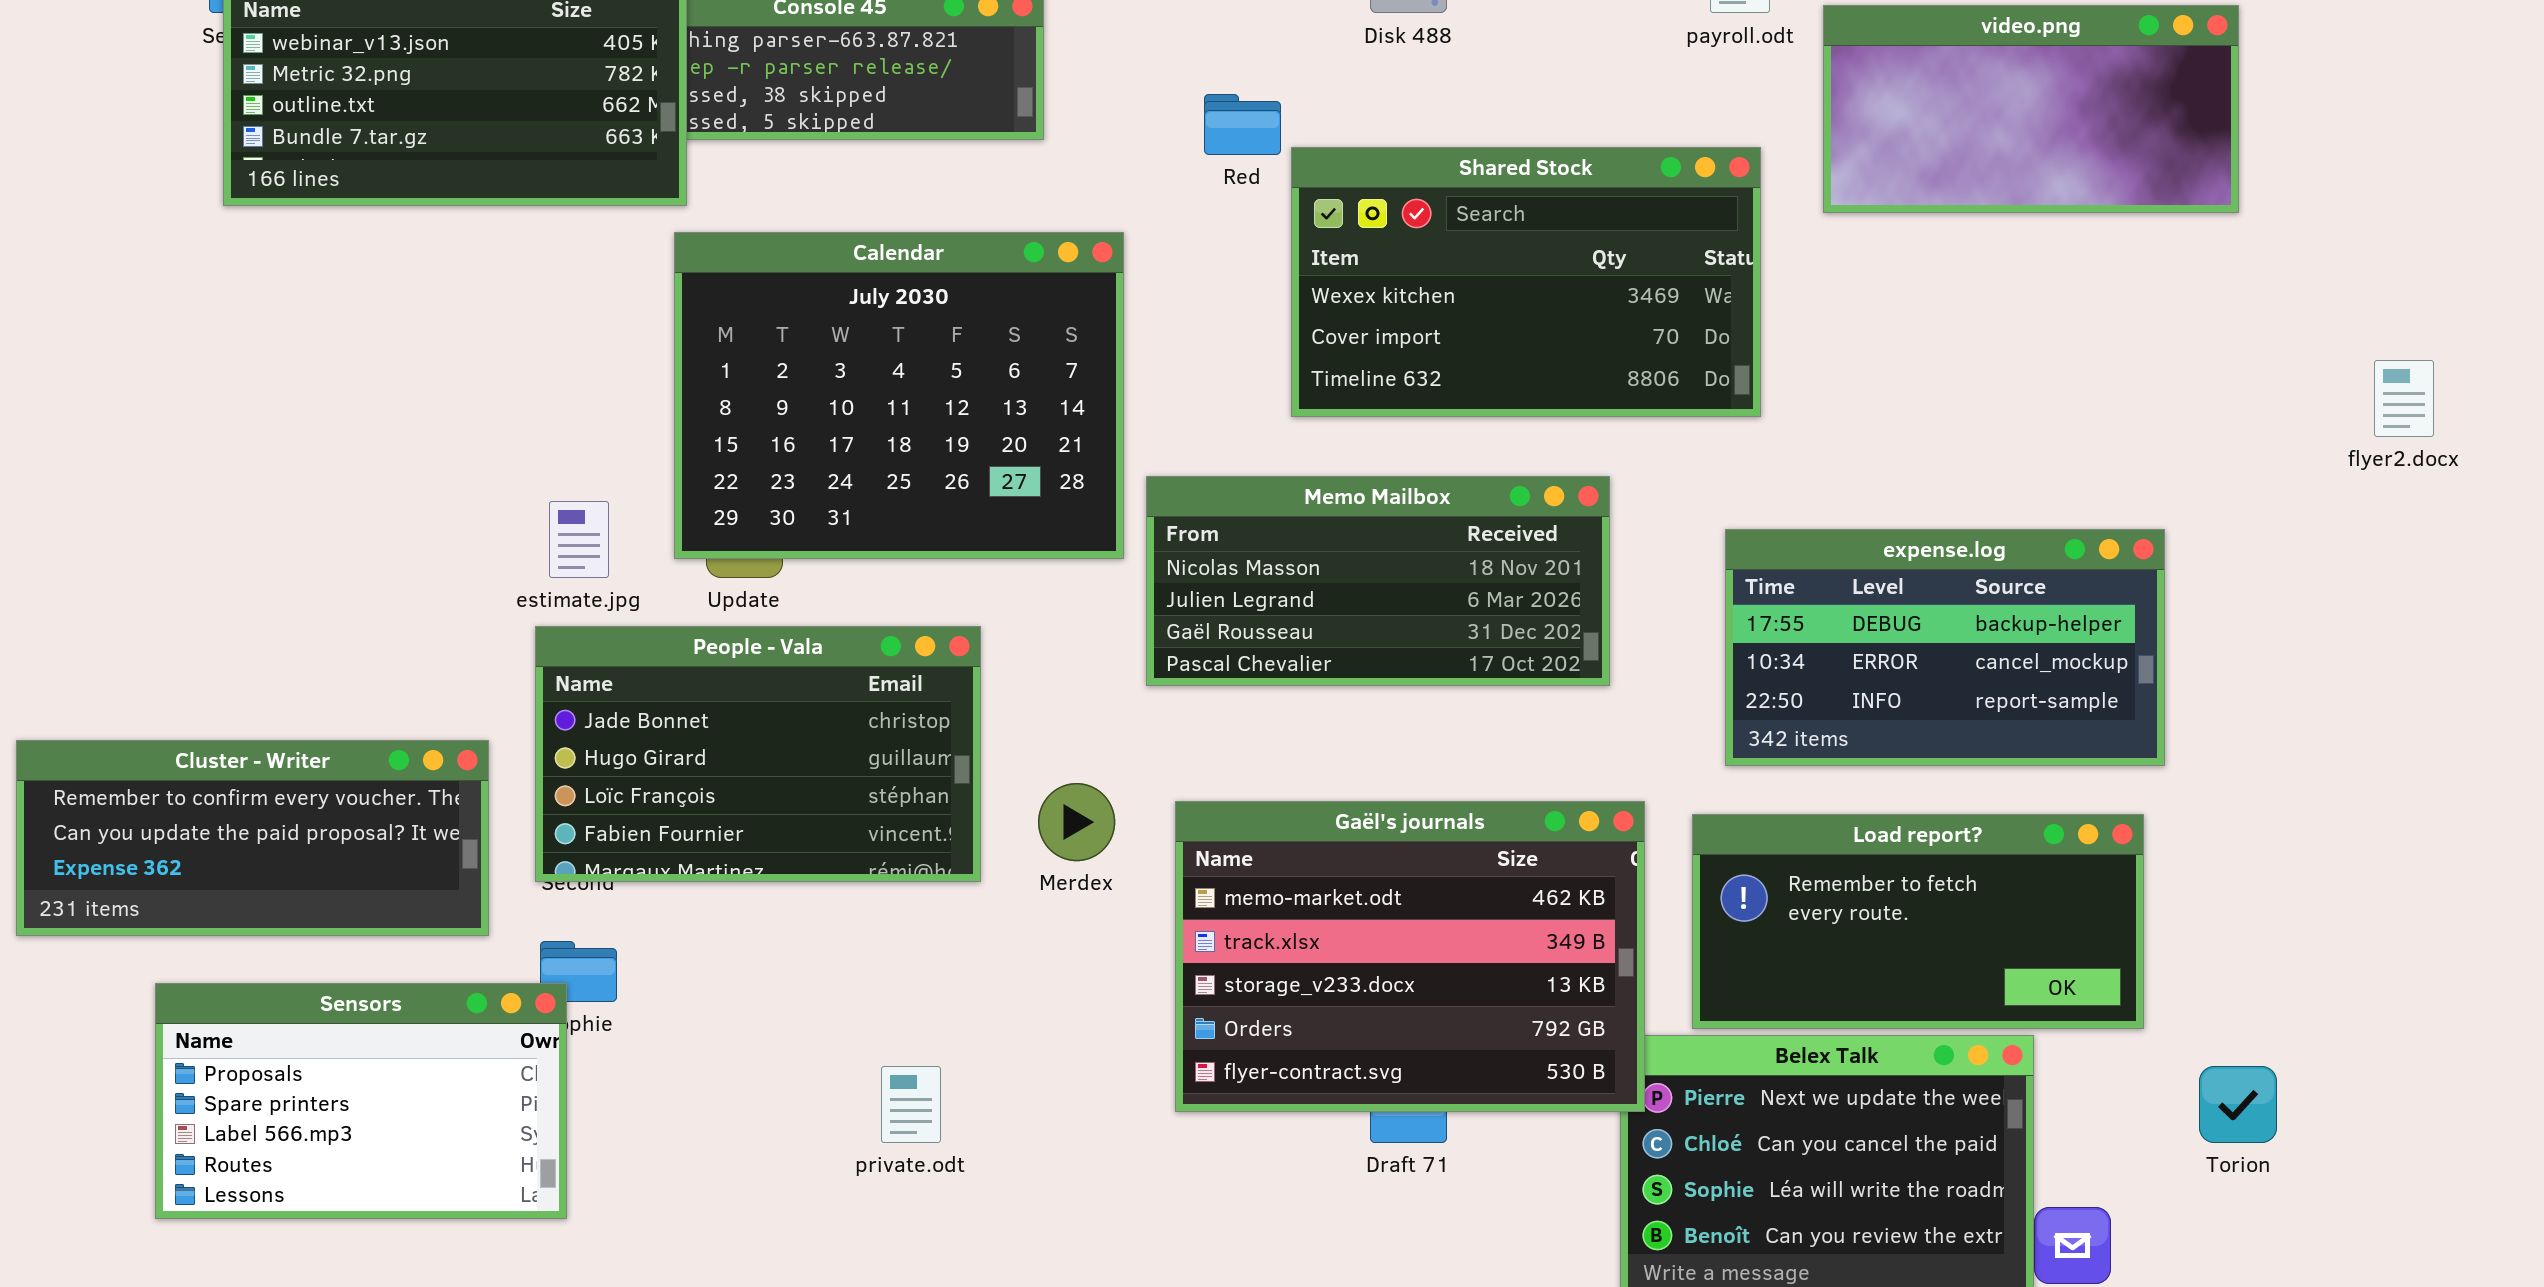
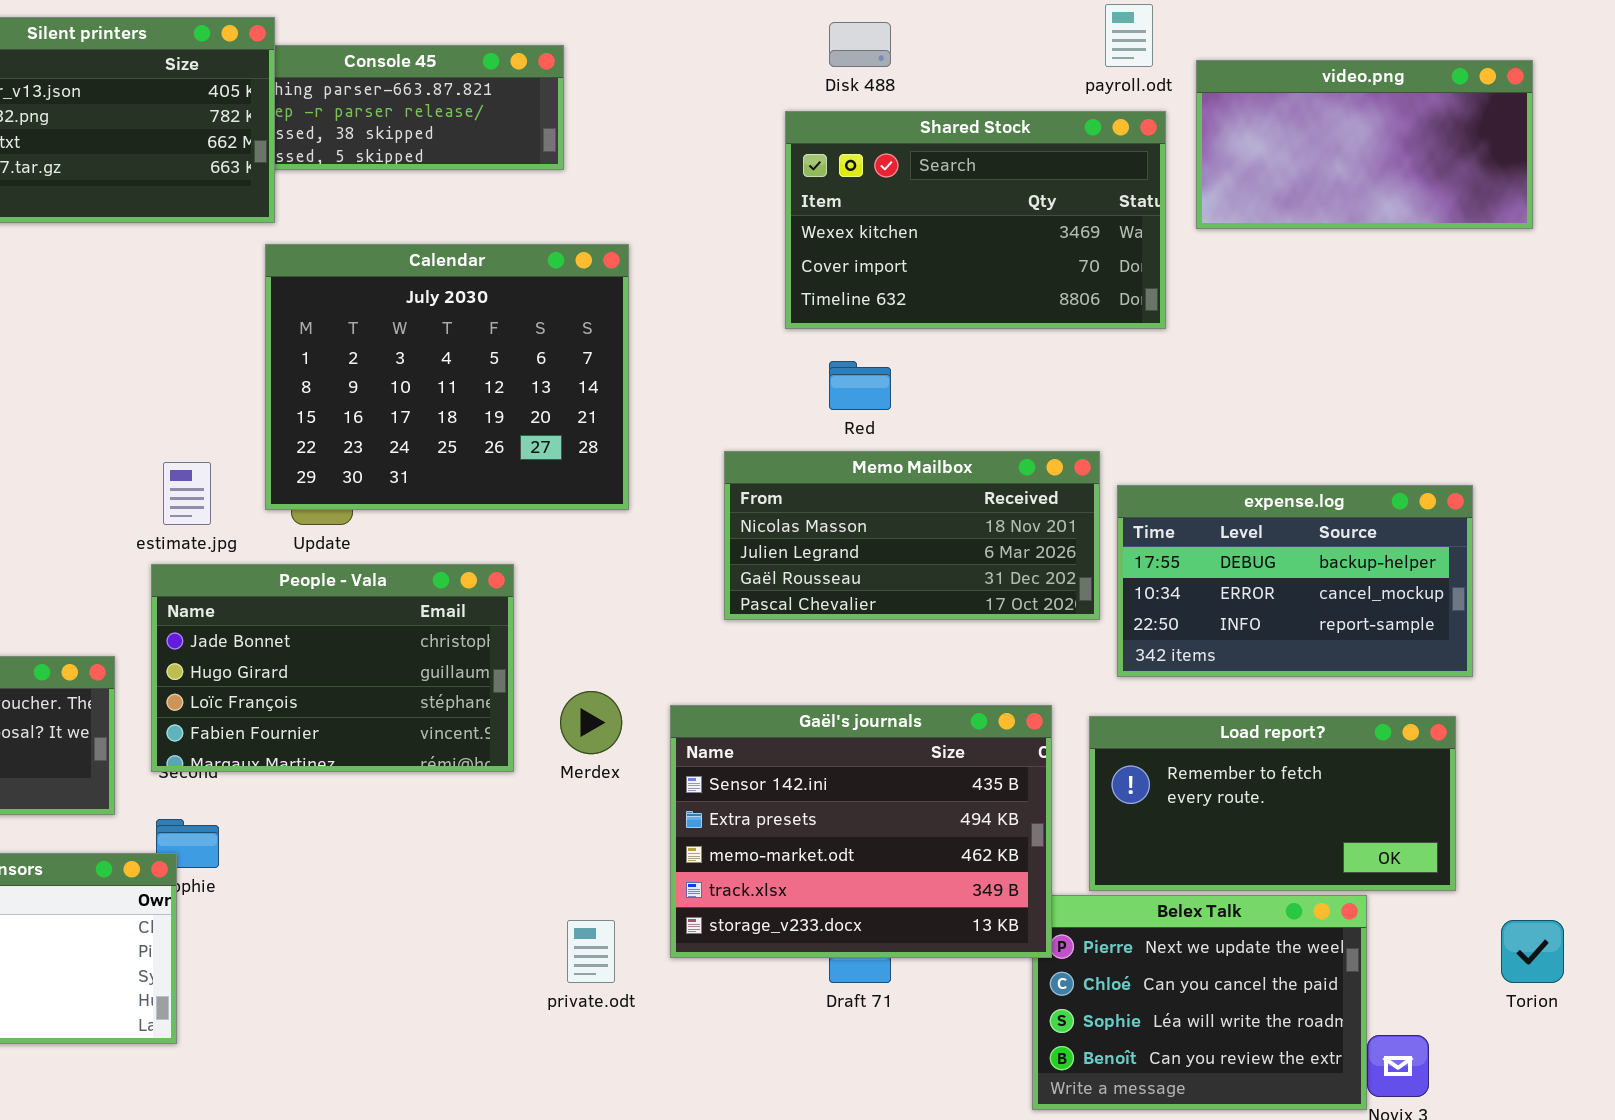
Red: [1204,94,1281,155] -> [829,361,891,410], moved
Shared Stock: [1291,147,1761,417] -> [785,111,1166,329], moved
Memo Mailbox: [1146,476,1610,686] -> [724,451,1100,620], moved
Gaël's journals: [1175,801,1645,1112] -> [670,705,1052,958], scrolled up 2 rows
private.odt: [881,1066,941,1143] -> [567,920,615,983], moved

